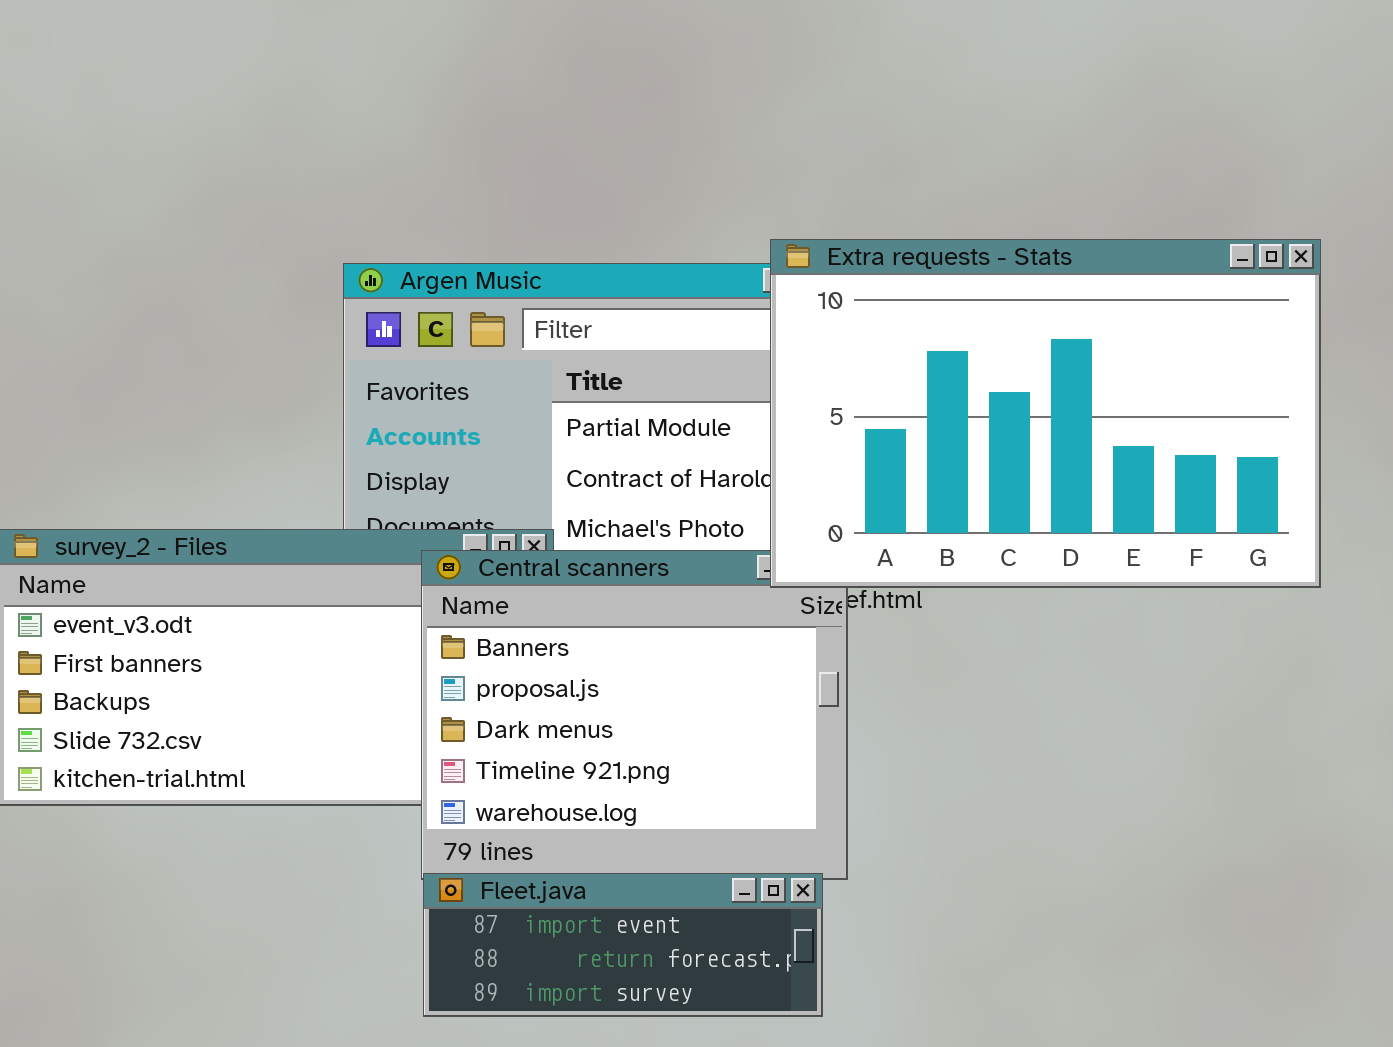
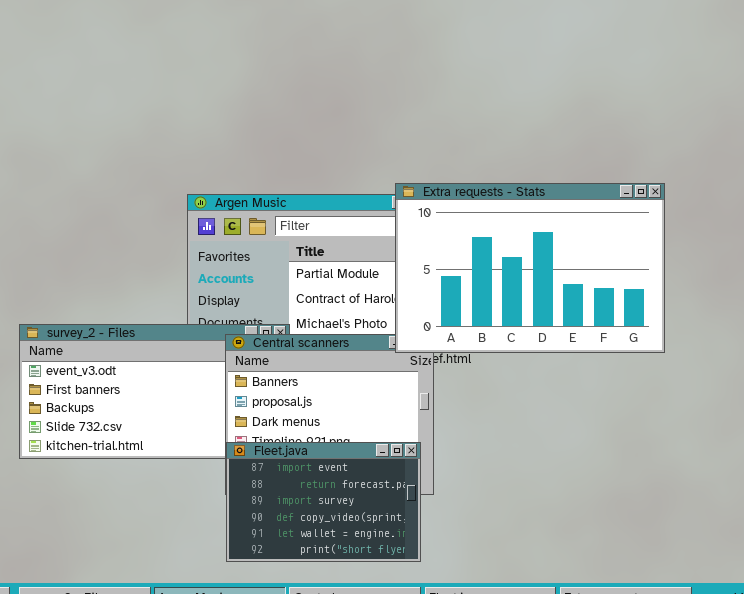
Fleet.java: [423,873,823,1017] -> [226,442,421,562], resized

